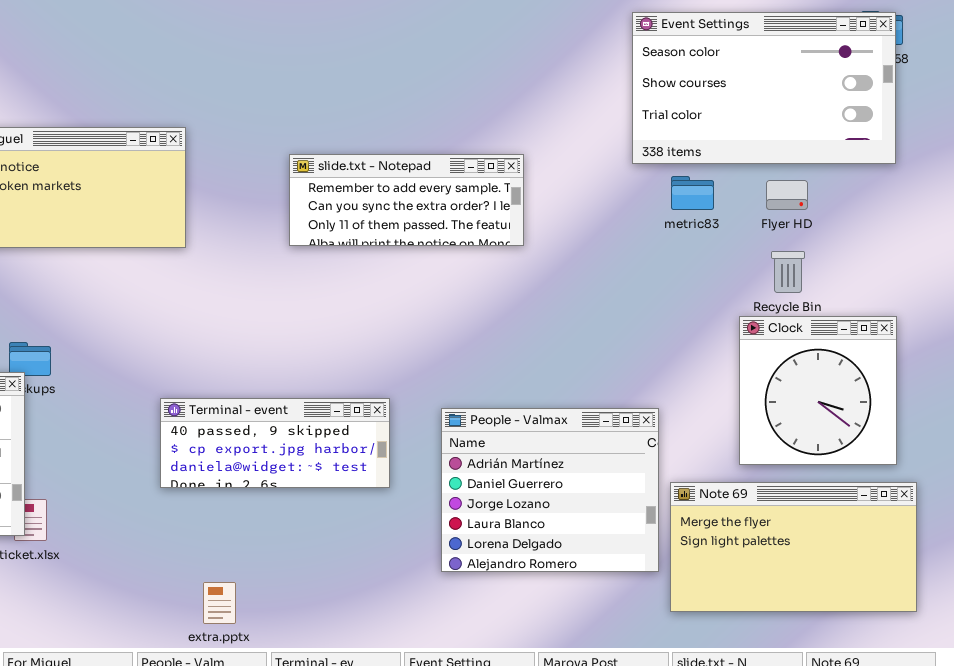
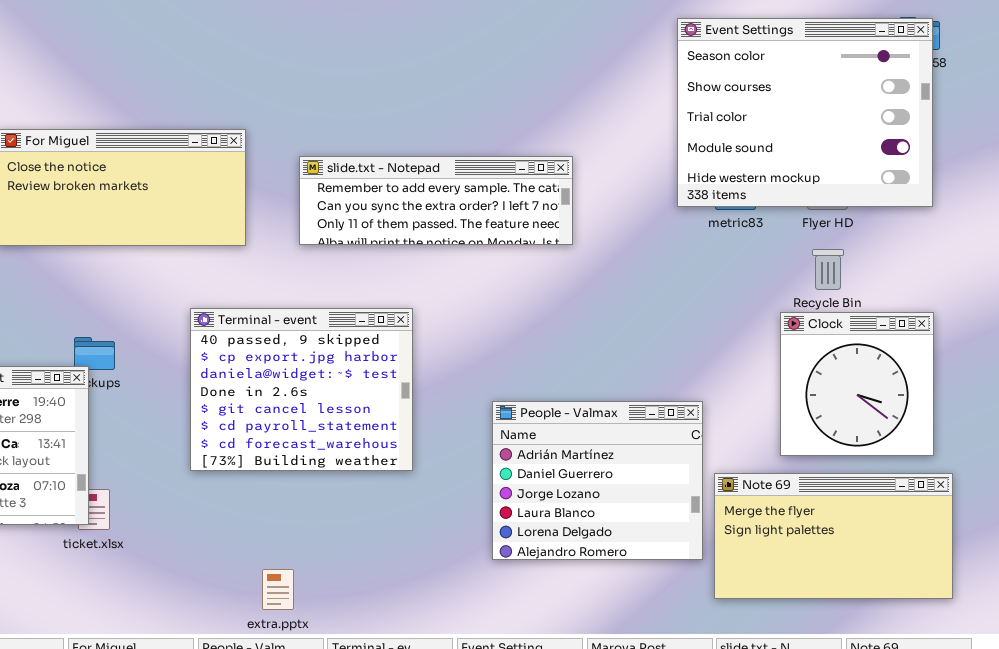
Event Settings: [632,12,896,164] -> [677,18,933,207], resized
slide.txt - Notepad: [289,154,524,246] -> [299,156,573,245], resized
Terminal - event: [160,398,390,488] -> [190,308,413,471], moved, resized

